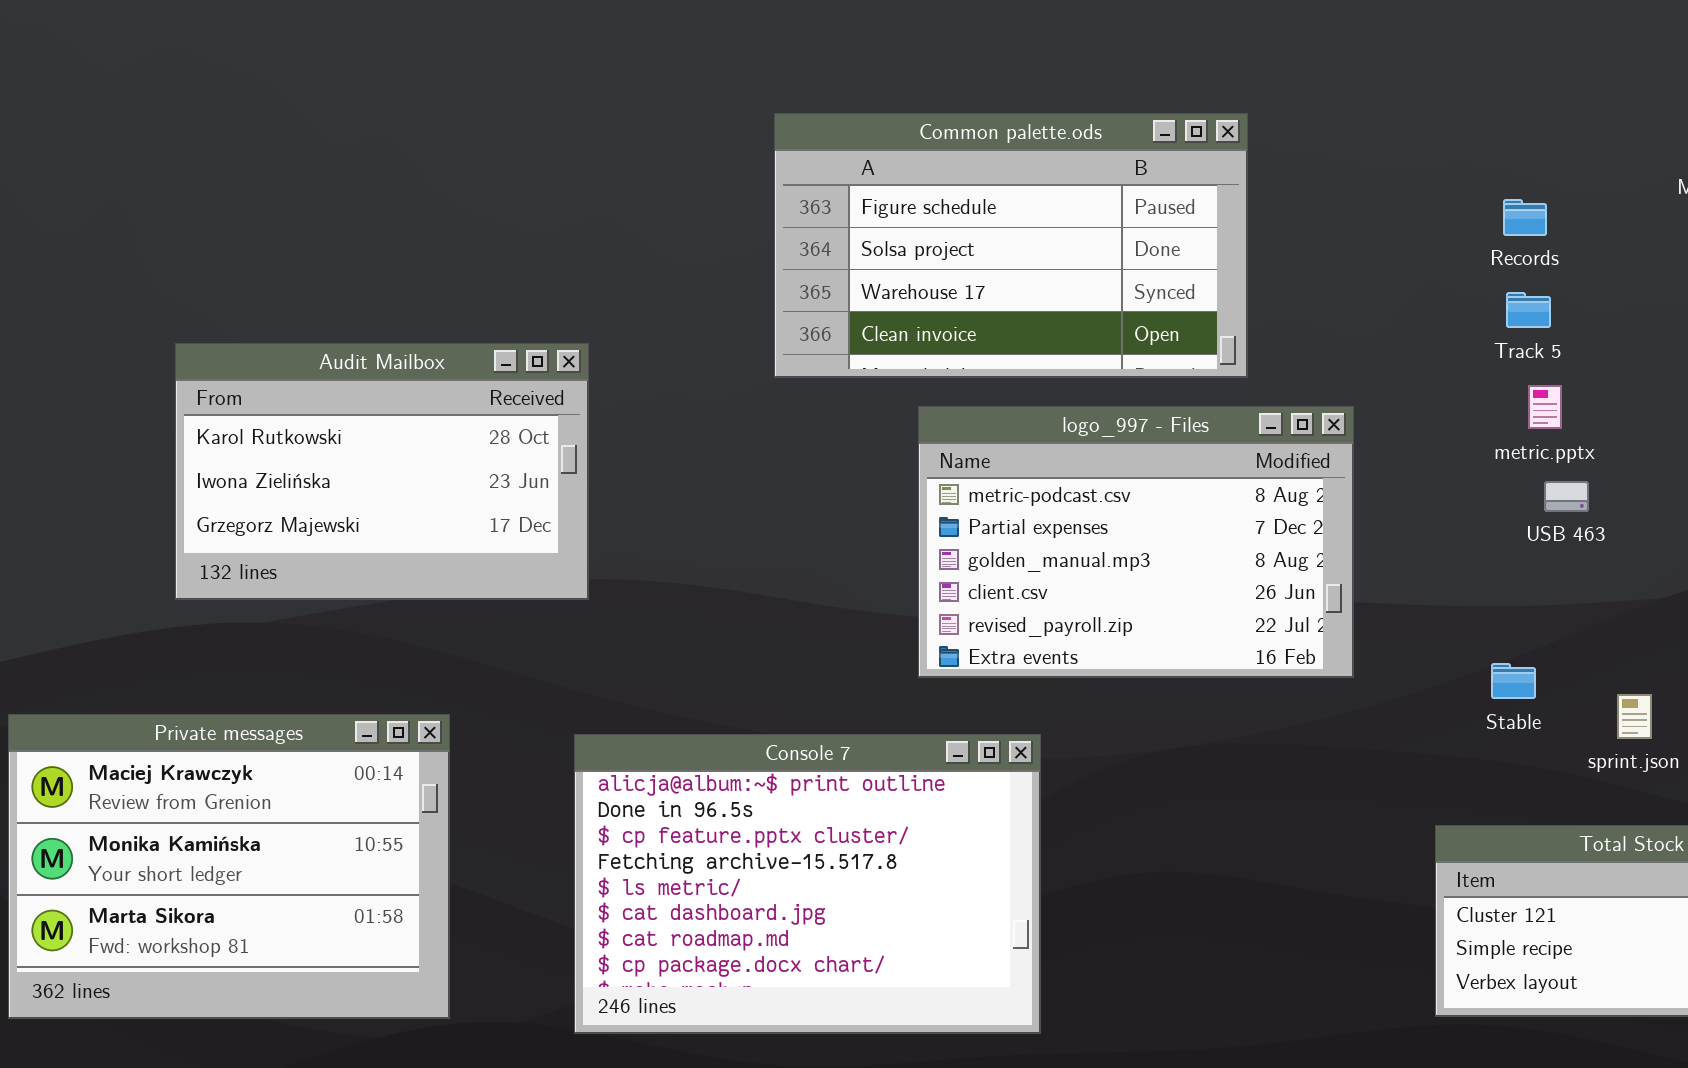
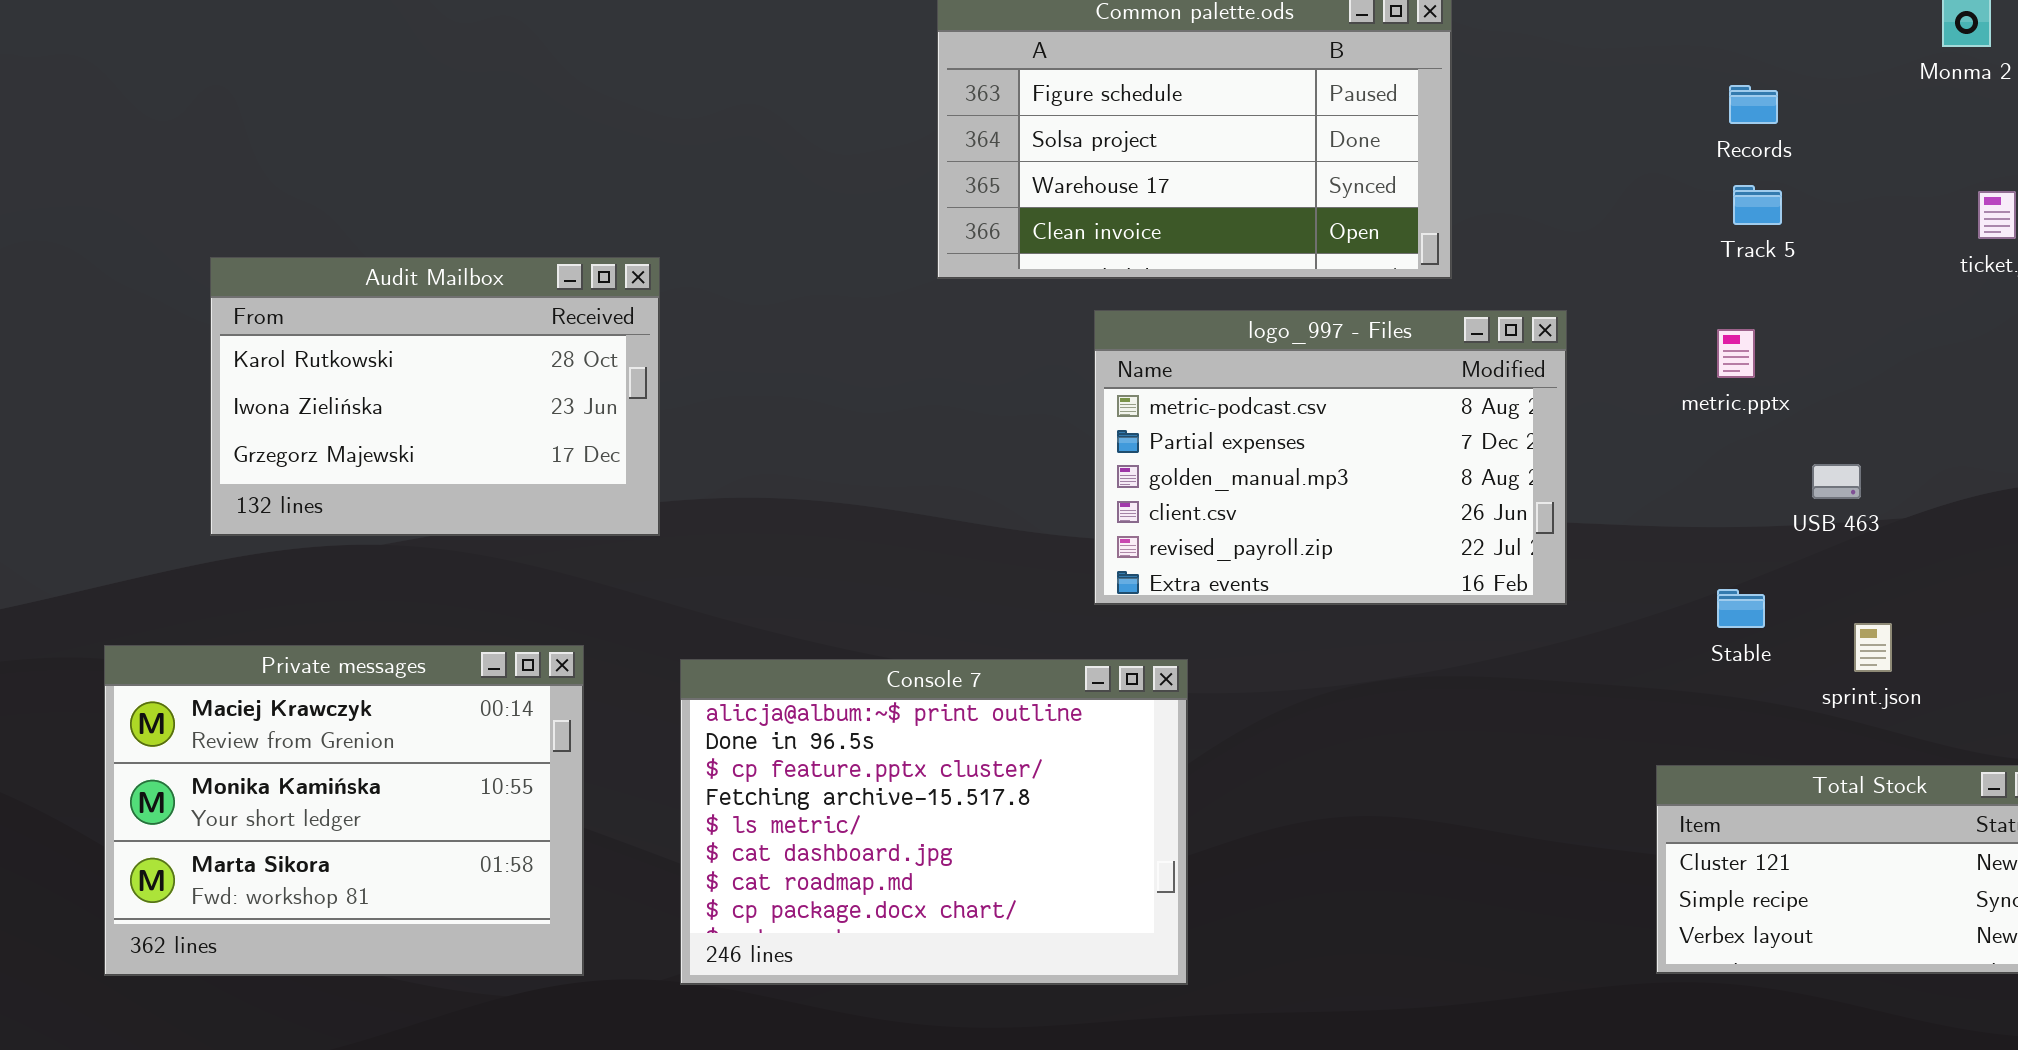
Audit Mailbox: [175,343,589,600] -> [210,257,660,536], moved
metric.pptx: [1528,385,1562,429] -> [1717,329,1755,378], moved
USB 463: [1544,481,1589,512] -> [1812,464,1861,499], moved
Console 7: [574,734,1041,1034] -> [680,659,1188,985], moved

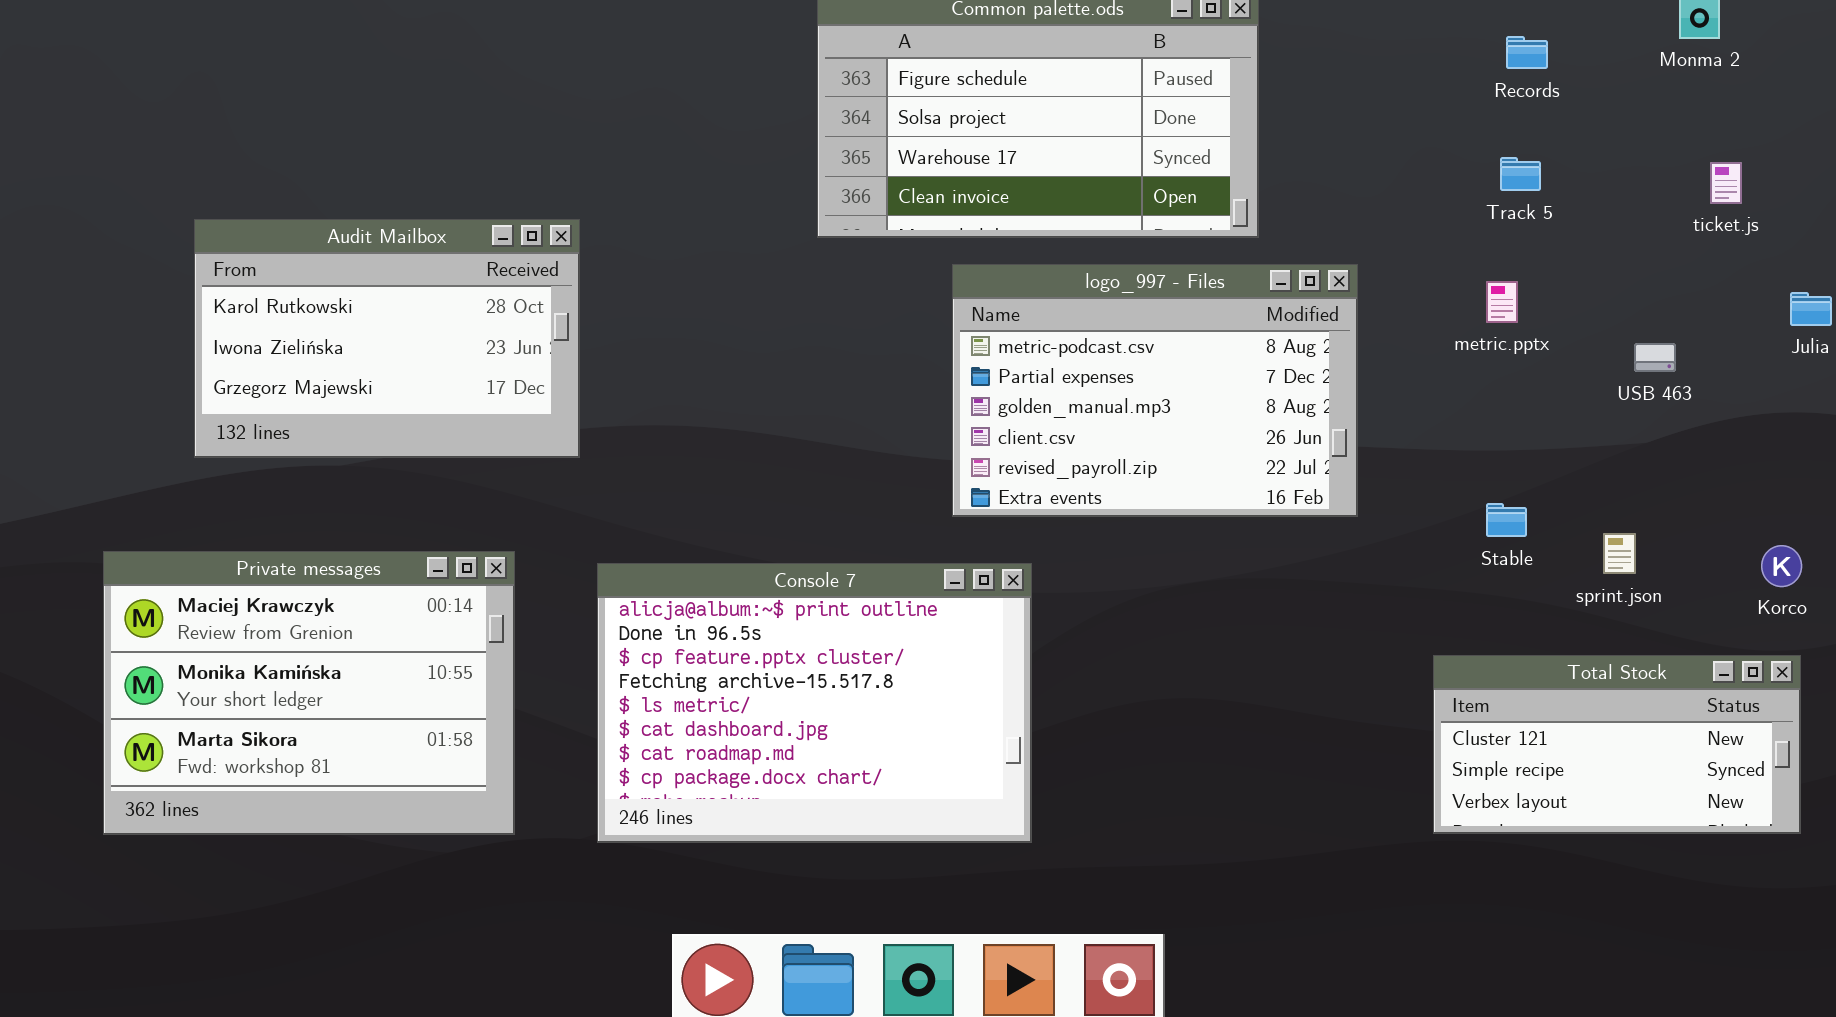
Records: [1729,85,1778,124] -> [1506,36,1548,69], moved
USB 463: [1812,464,1861,499] -> [1634,343,1676,372], moved

